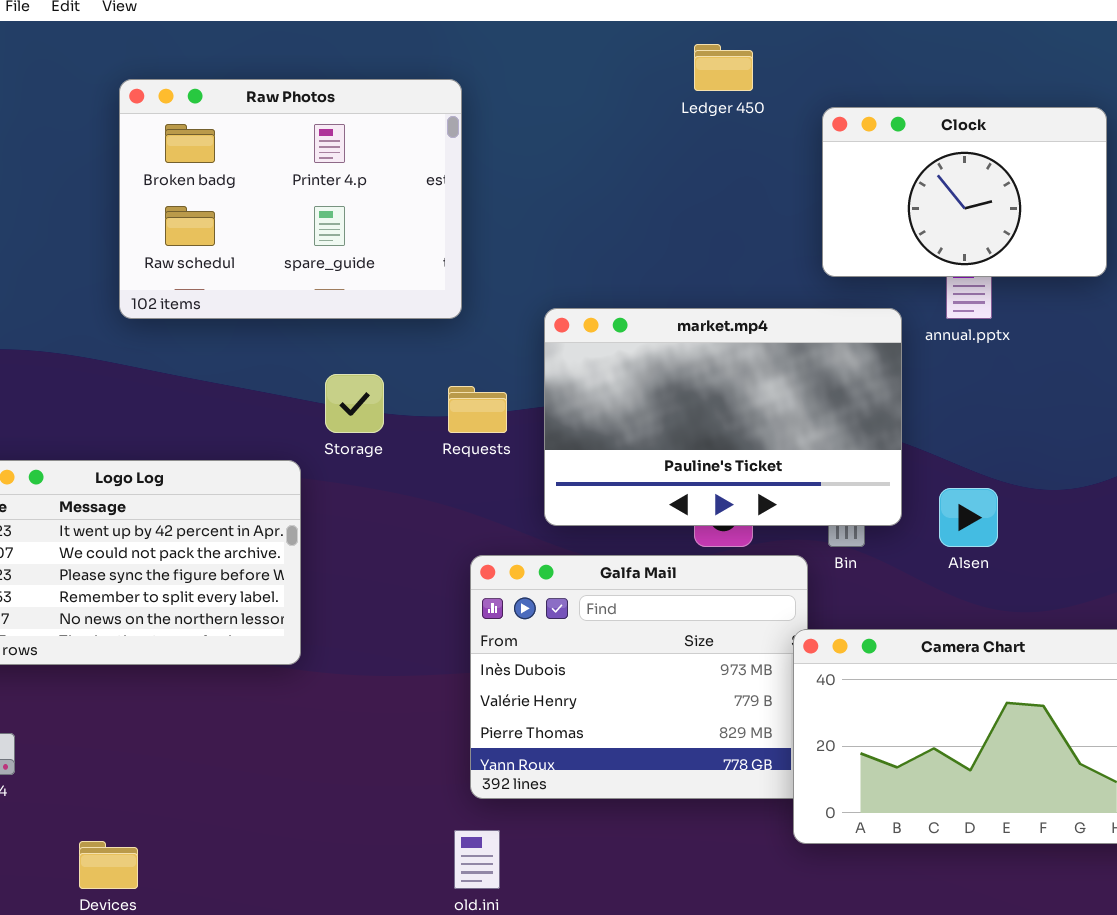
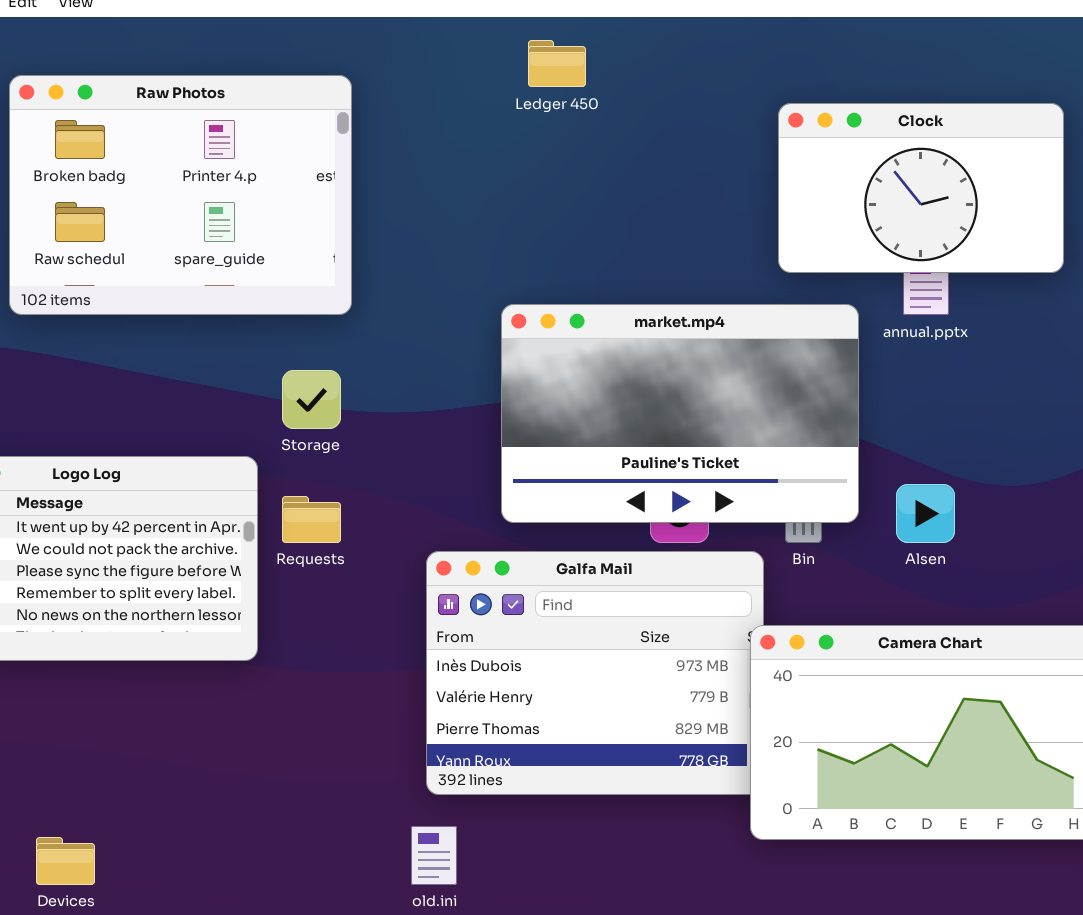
Ledger 450: [694,44,753,91] -> [528,40,586,87], moved
Raw Photos: [119,79,462,319] -> [9,75,352,315], moved
Requests: [448,386,507,433] -> [282,496,341,543], moved

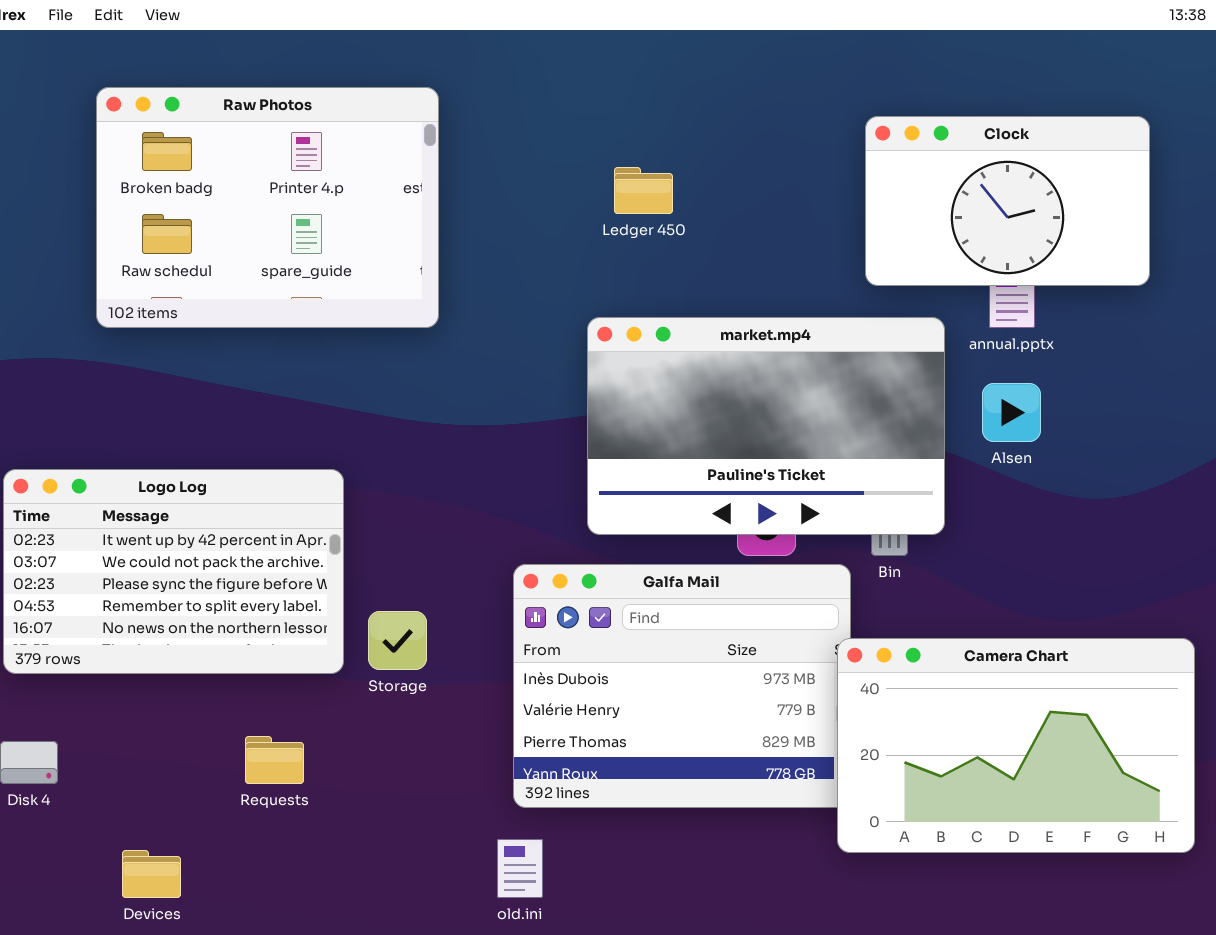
Ledger 450: [528,40,586,87] -> [614,167,673,214], moved
Storage: [282,370,341,429] -> [368,611,427,670], moved
Alsen: [896,484,955,543] -> [982,383,1041,442], moved
Requests: [282,496,341,543] -> [245,736,304,784], moved

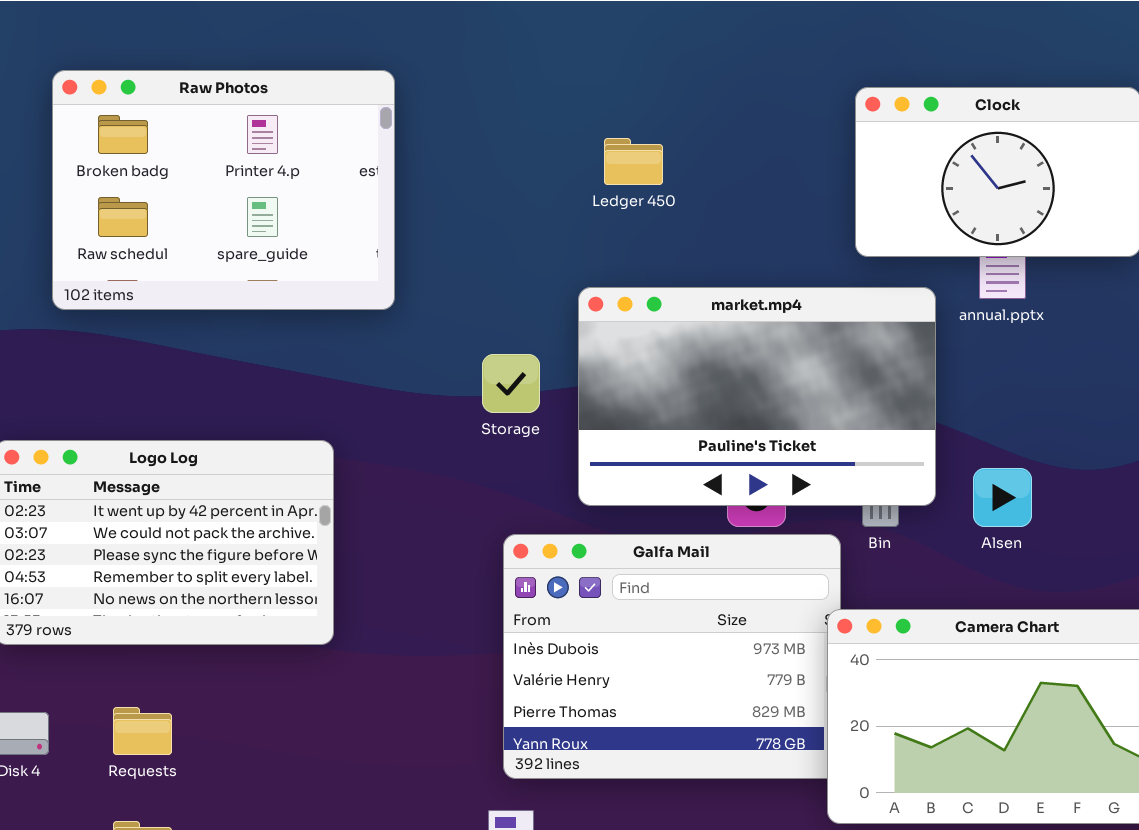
Raw Photos: [96,87,439,328] -> [52,70,395,310], moved
Alsen: [982,383,1041,442] -> [973,468,1032,527], moved
Storage: [368,611,427,670] -> [482,354,540,413], moved
Requests: [245,736,304,784] -> [113,707,172,755], moved

